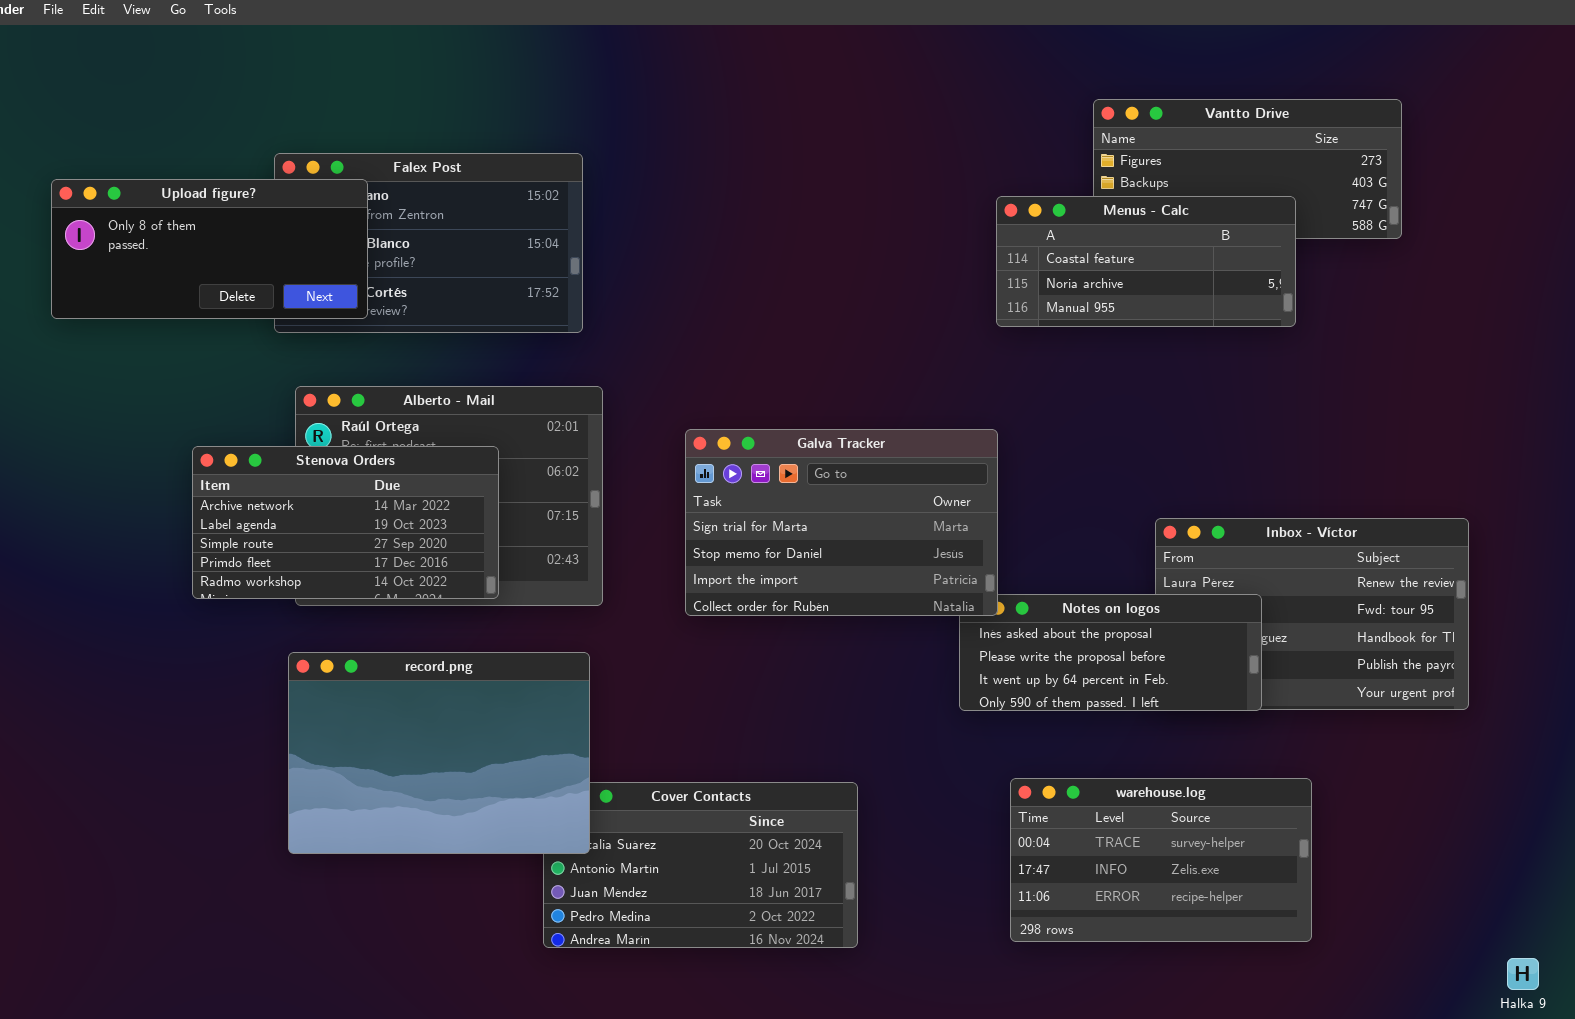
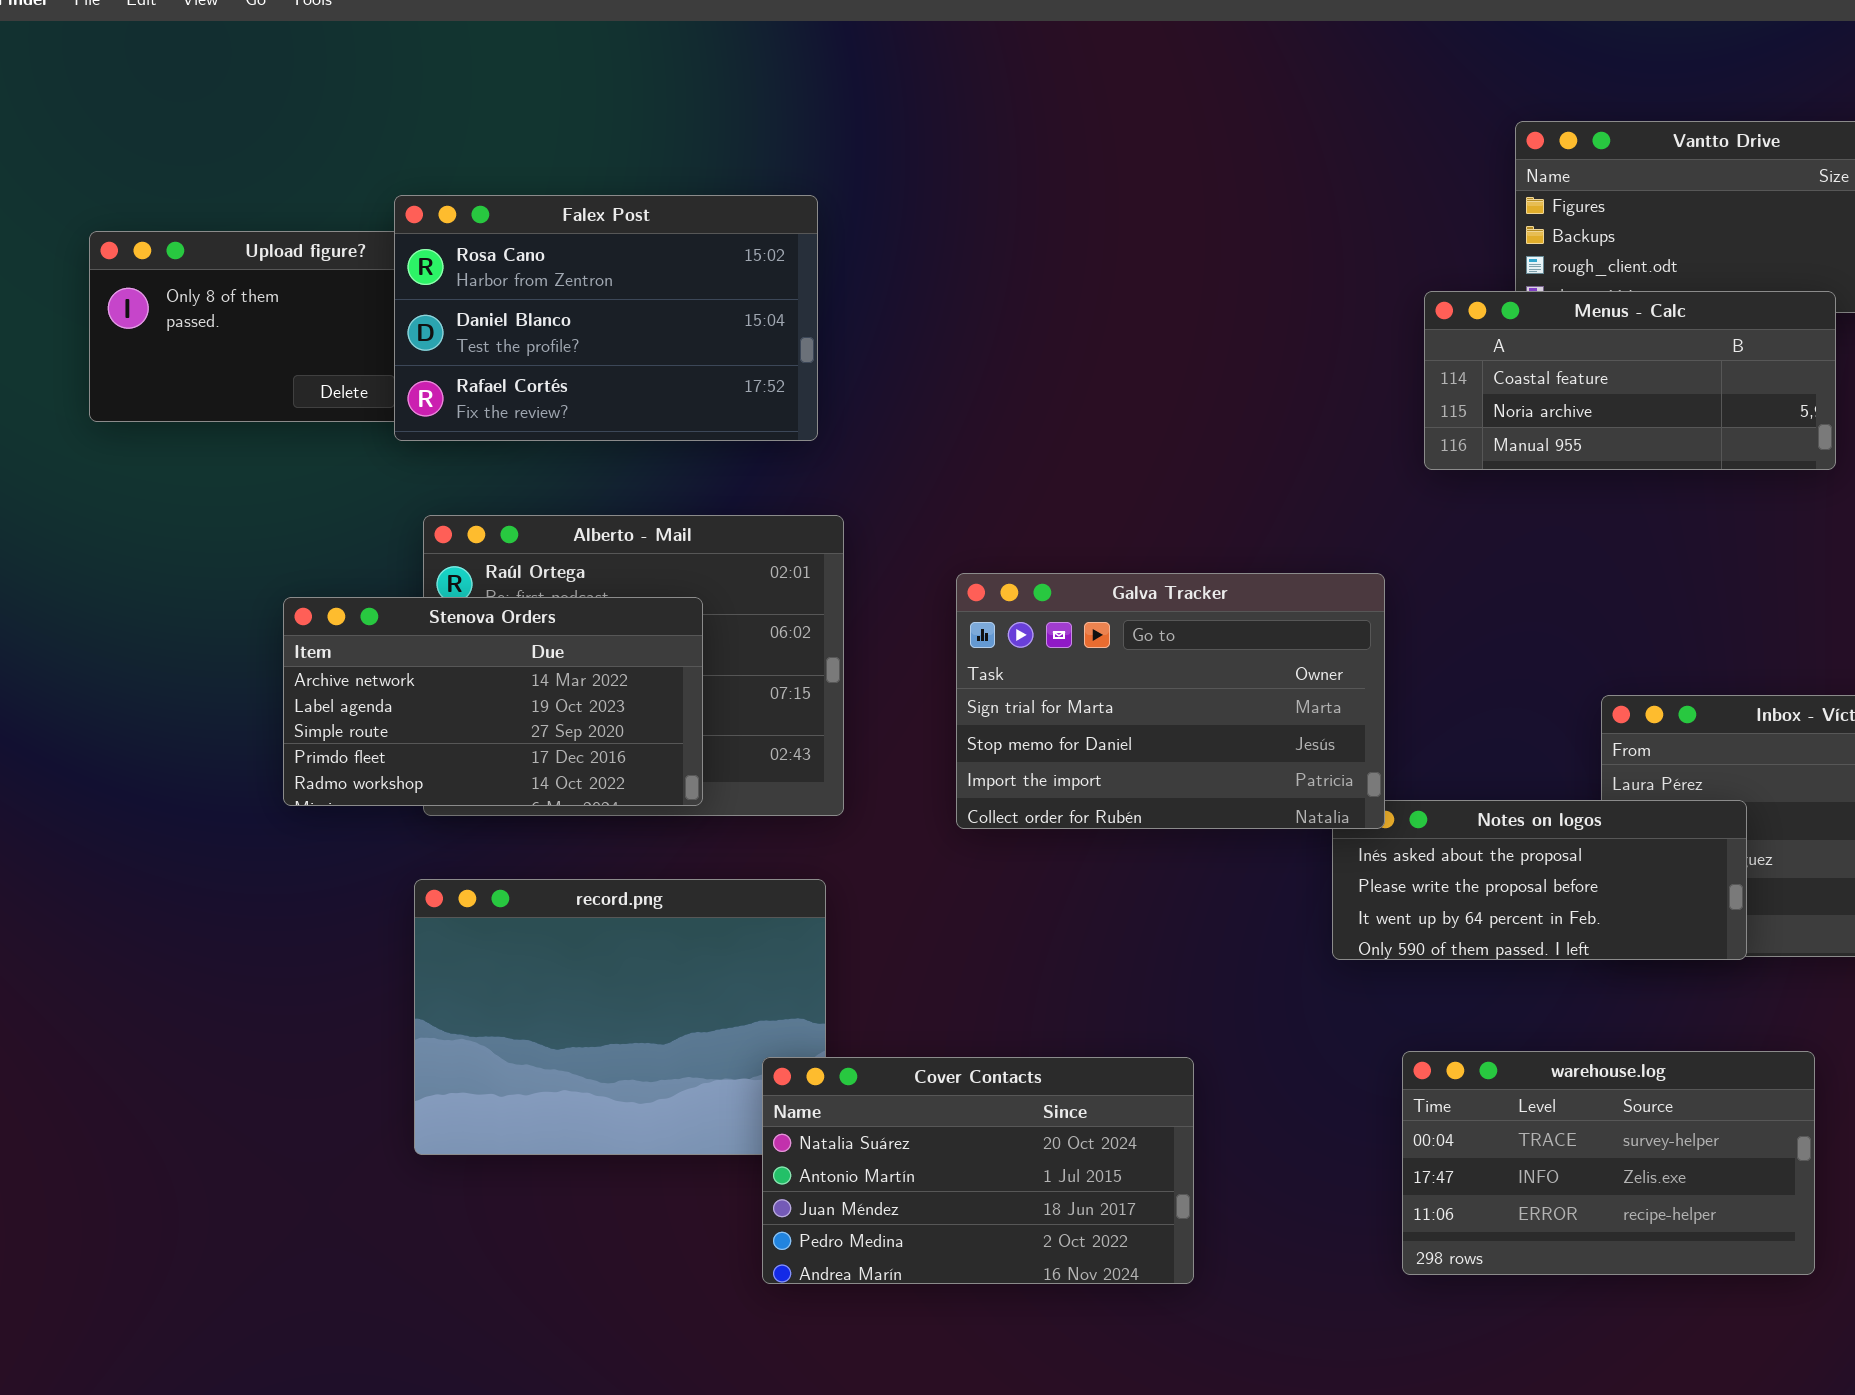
Falex Post: [274,153,583,333] -> [394,195,818,441], raised
Menus - Calc: [996,196,1296,327] -> [1424,291,1836,470], moved
Cover Contacts: [543,782,858,948] -> [762,1057,1194,1284], raised

